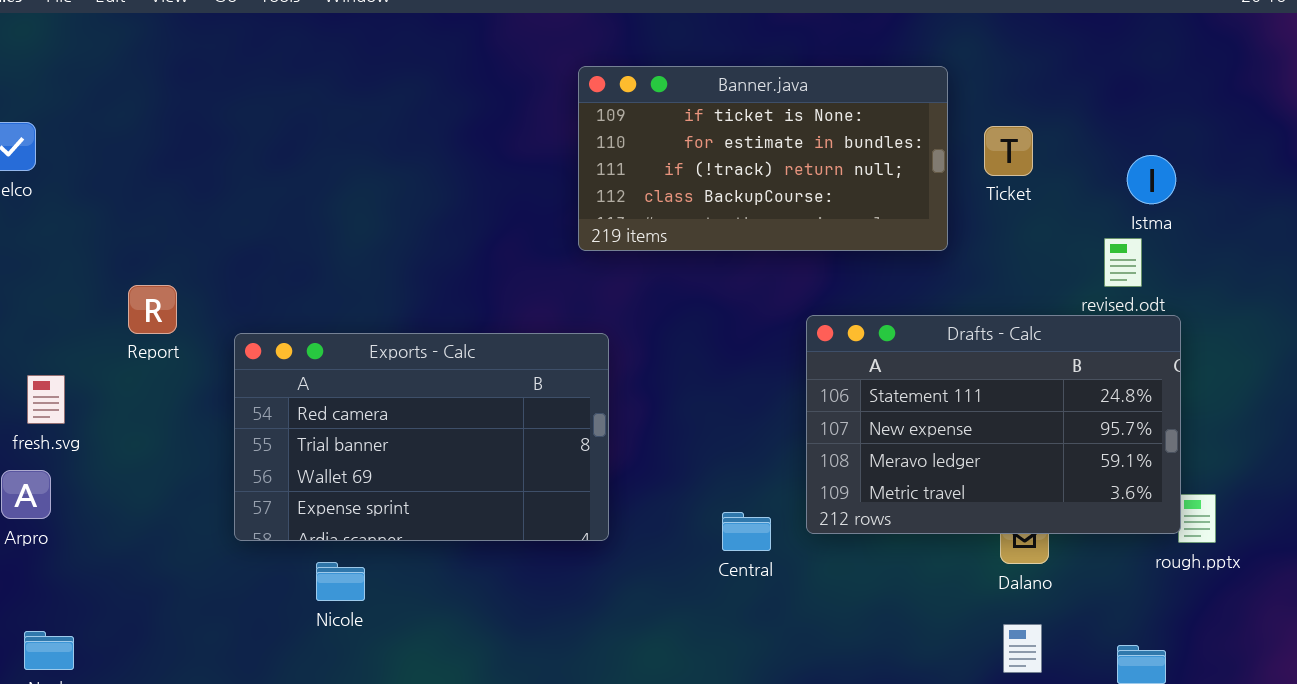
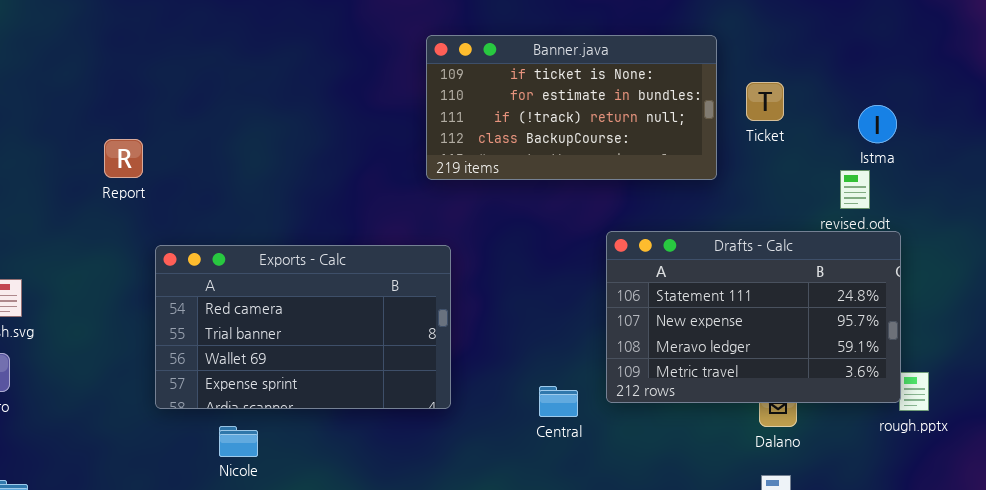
Report: [128,285,177,334] -> [104,139,143,178], moved

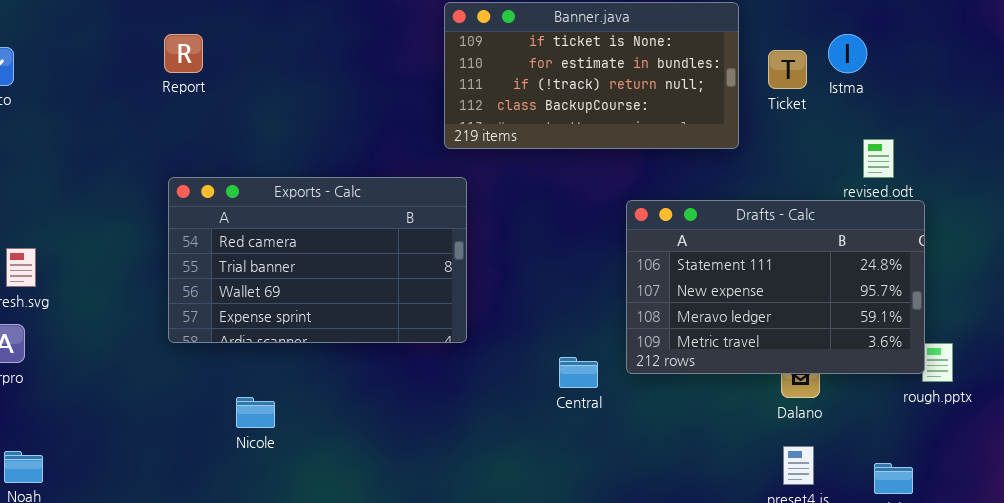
Istma: [858,105,897,143] -> [828,34,867,73], moved
Report: [104,139,143,178] -> [164,34,203,73], moved
Exports - Calc: [155,245,451,409] -> [168,177,467,343], moved

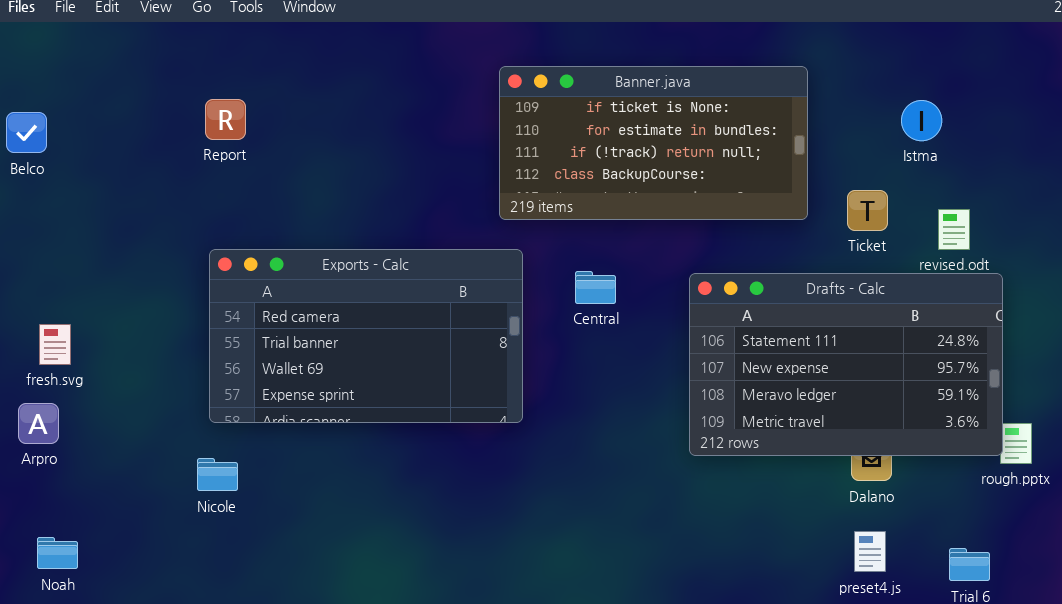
Ticket: [768,50,807,89] -> [847,190,888,231], moved
Central: [559,357,598,388] -> [575,271,616,304], moved
Nicole: [236,397,275,428] -> [197,458,238,491], moved

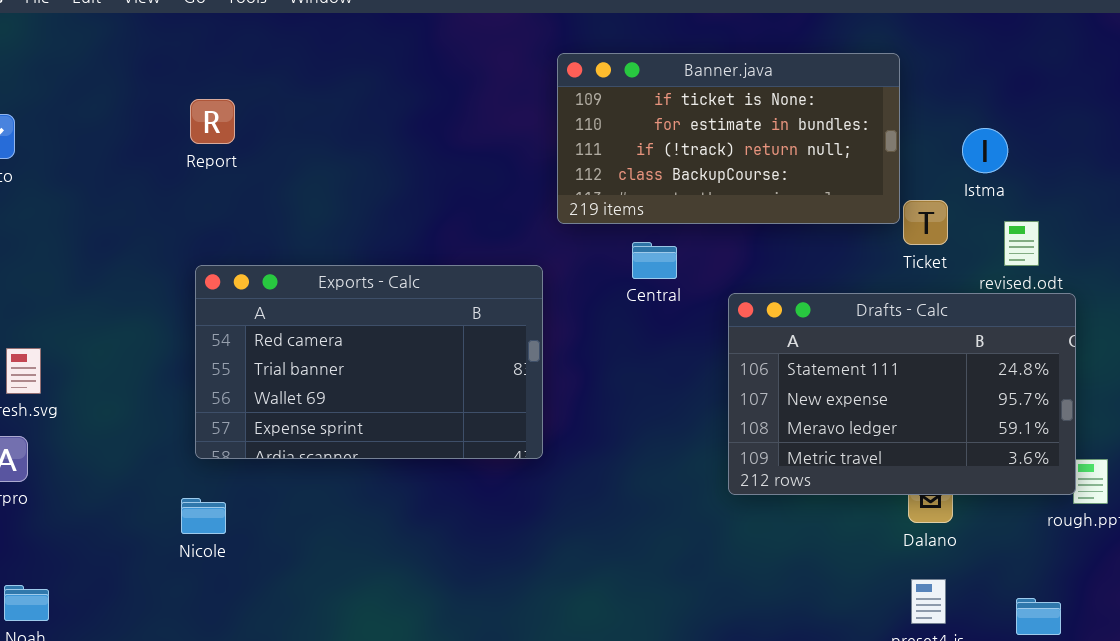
Banner.java: [499,66,808,220] -> [557,53,900,224], moved
Istma: [901,100,942,141] -> [962,128,1008,173], moved
Central: [575,271,616,304] -> [632,242,677,279], moved

